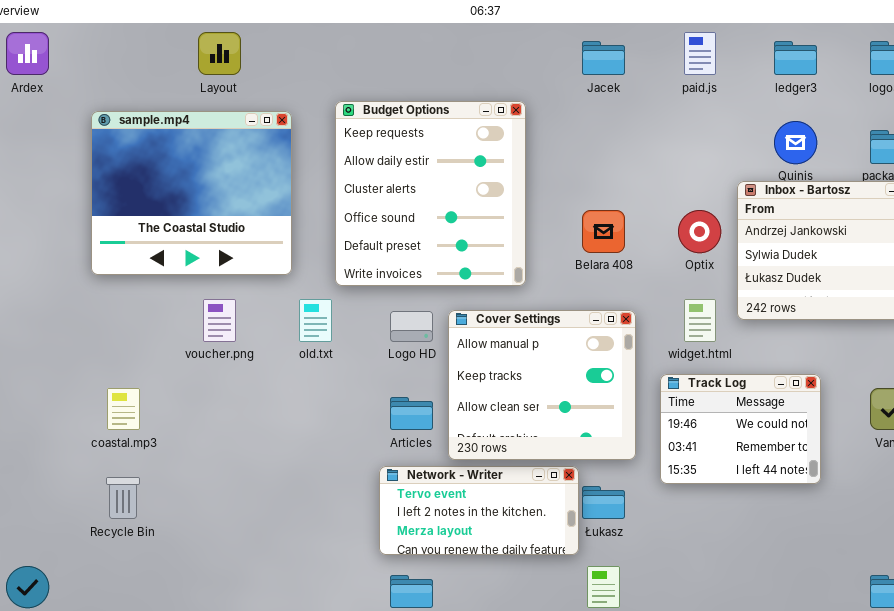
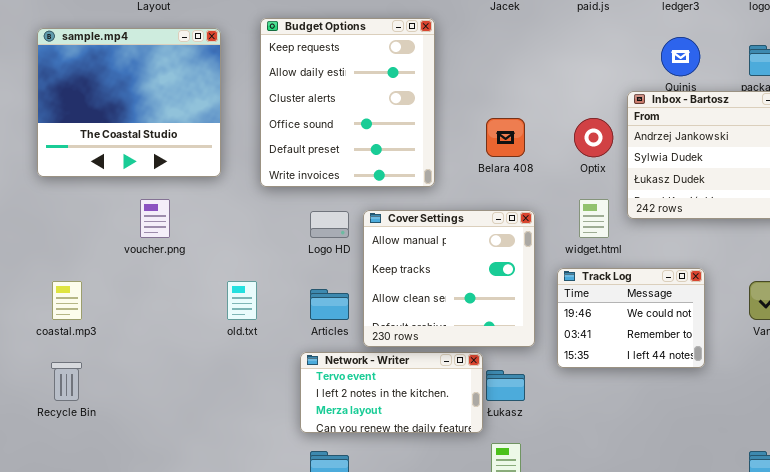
old.txt: [299,299,332,342] -> [227,281,257,320], moved

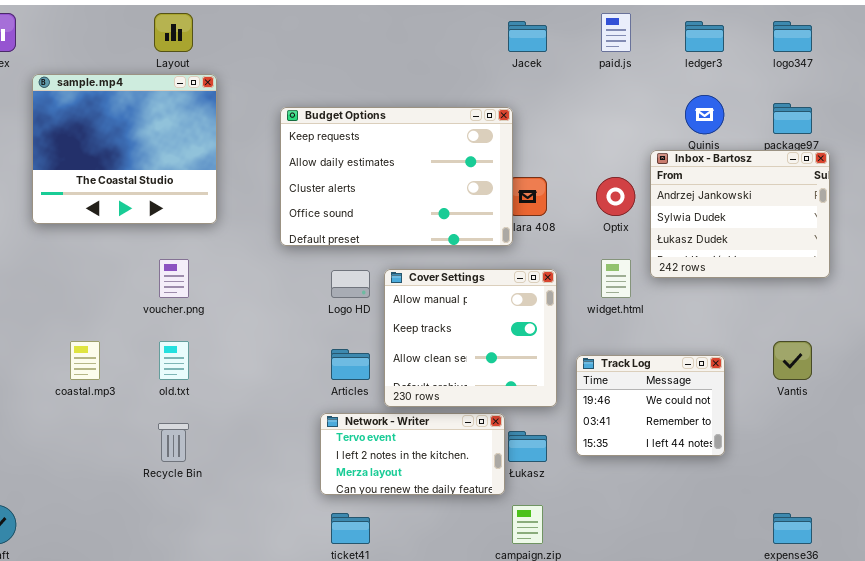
Budget Options: [260,18,435,187] -> [280,107,513,246], resized
sample.mp4: [37,28,221,177] -> [32,74,217,224], moved
Track Log: [557,268,705,368] -> [576,355,725,456], moved
old.txt: [227,281,257,320] -> [159,341,189,380], moved
Recycle Bin: [51,362,82,401] -> [158,423,189,462], moved

